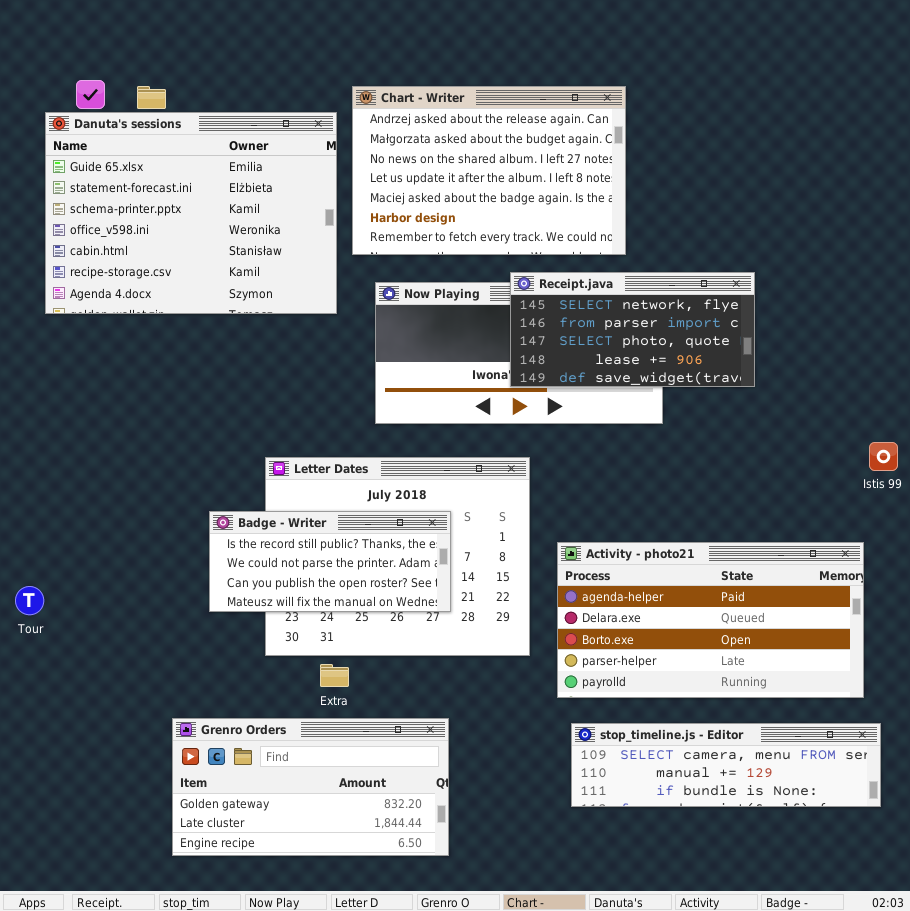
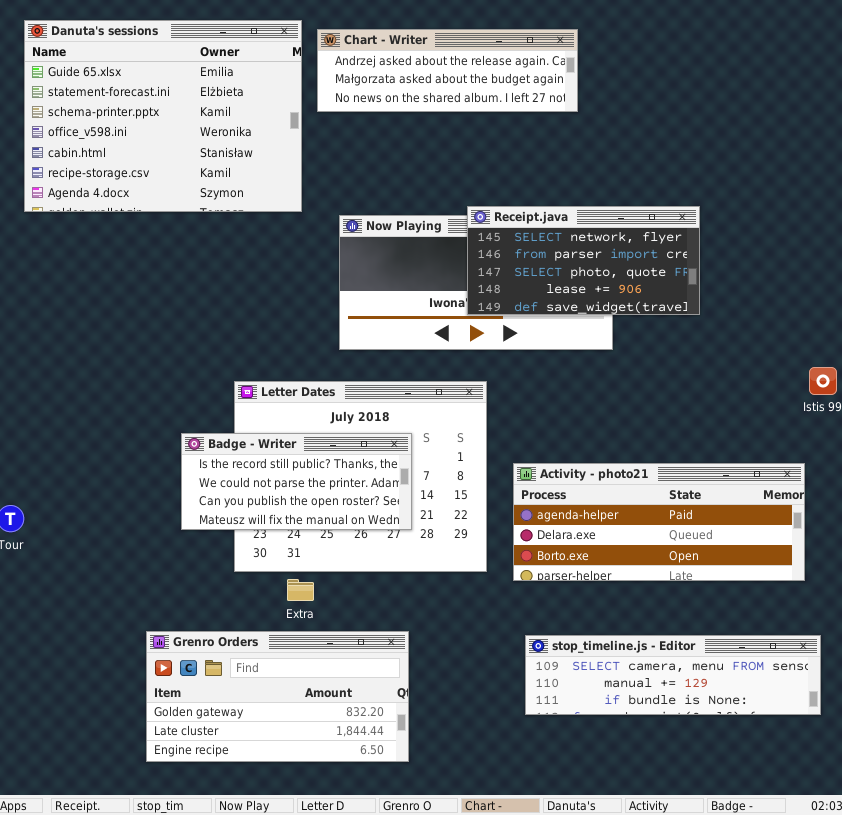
Chart - Writer: [352,86,626,255] -> [317,29,578,112], resized
Danuta's sessions: [45,112,337,314] -> [24,20,302,212], moved
Activity - photo21: [557,542,864,698] -> [513,463,805,581], resized

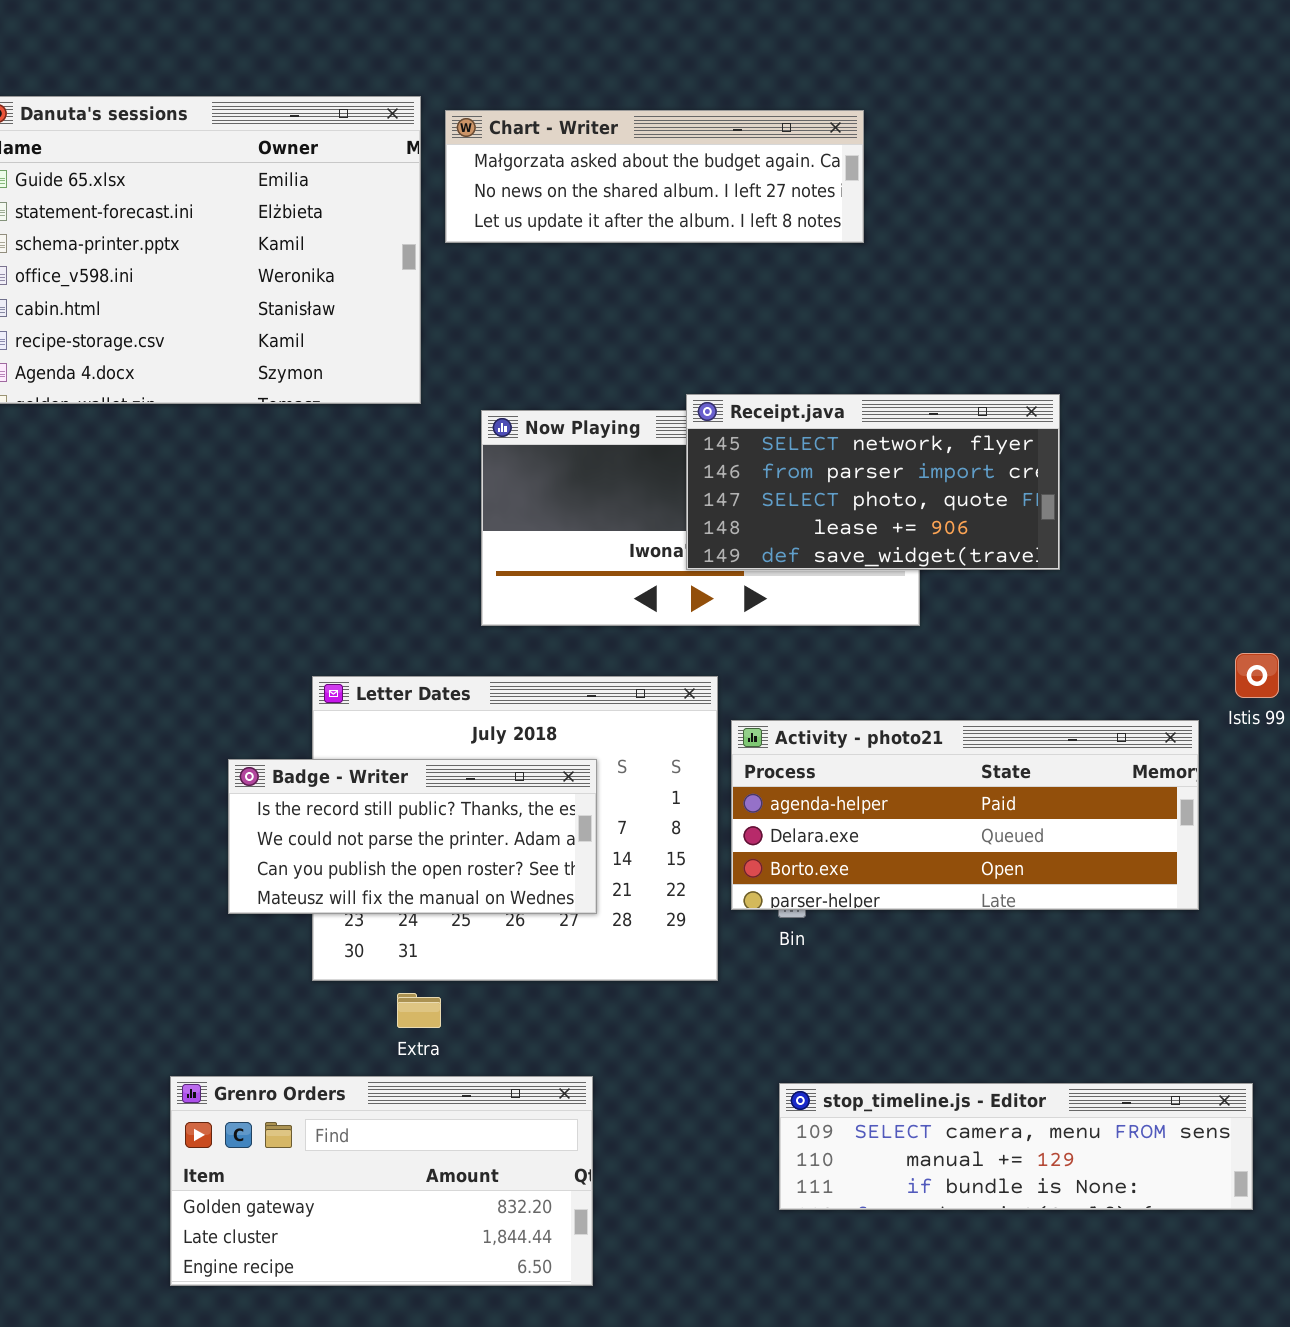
Chart - Writer: [317,29,578,112] -> [445,110,864,243], scrolled down 1 row
Activity - photo21: [513,463,805,581] -> [731,720,1199,910], moved

